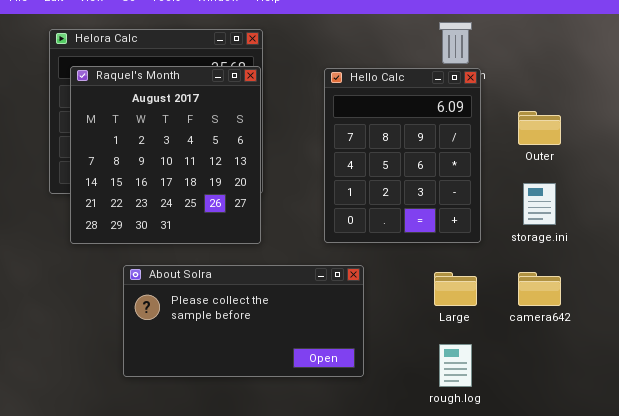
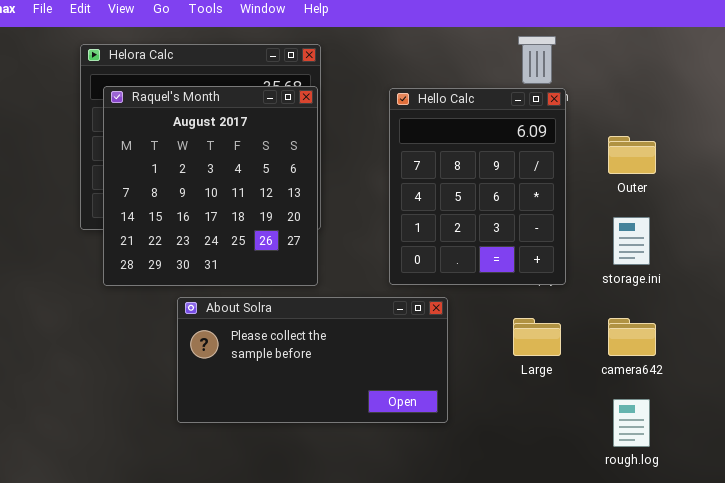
About Solra: [123,265,364,377] -> [177,297,448,423], moved
rough.log: [439,344,472,387] -> [613,399,650,447], moved

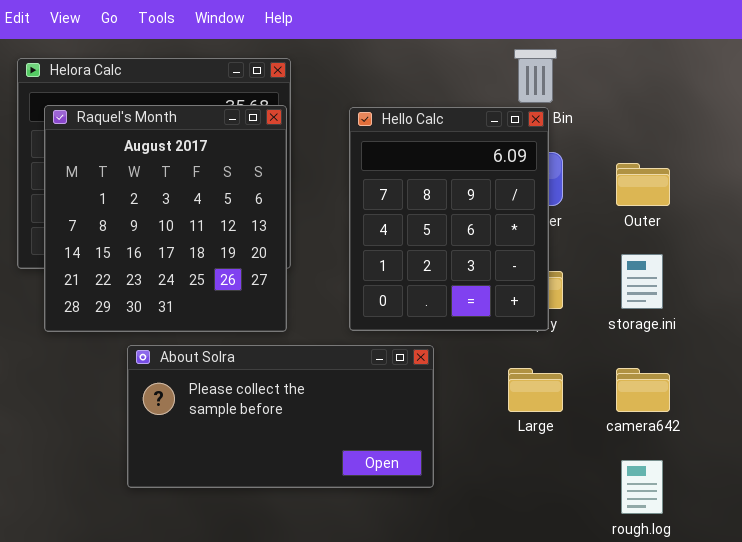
Hello Calc: [389,88,566,285] -> [349,107,549,331], moved

